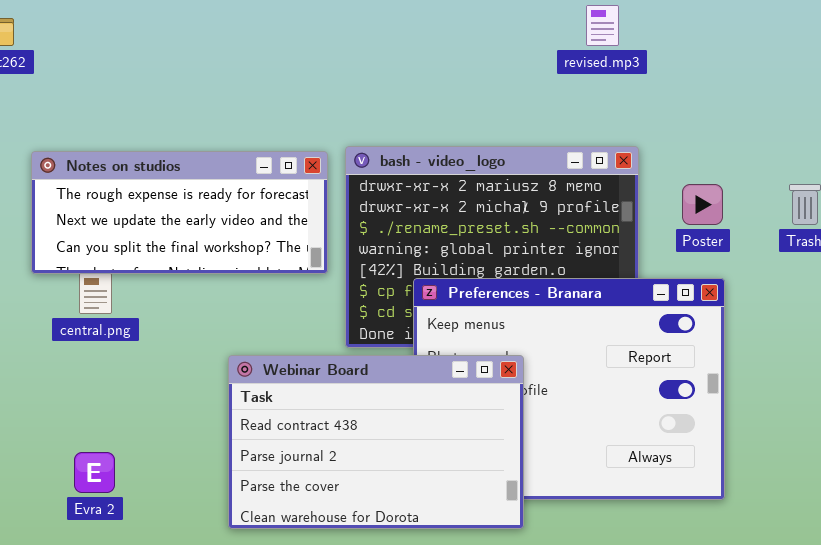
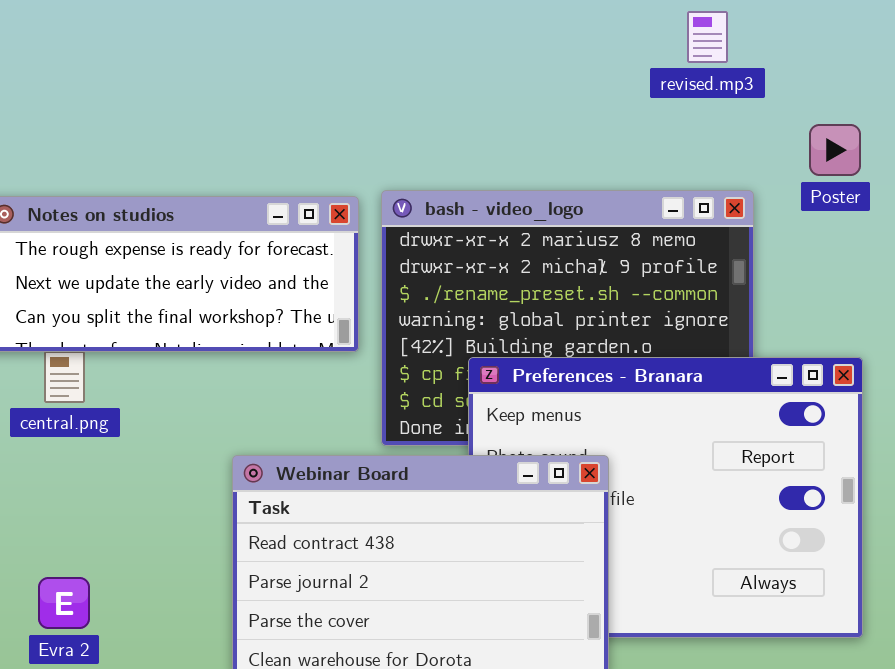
Poster: [682,184,723,225] -> [809,124,861,176], moved

